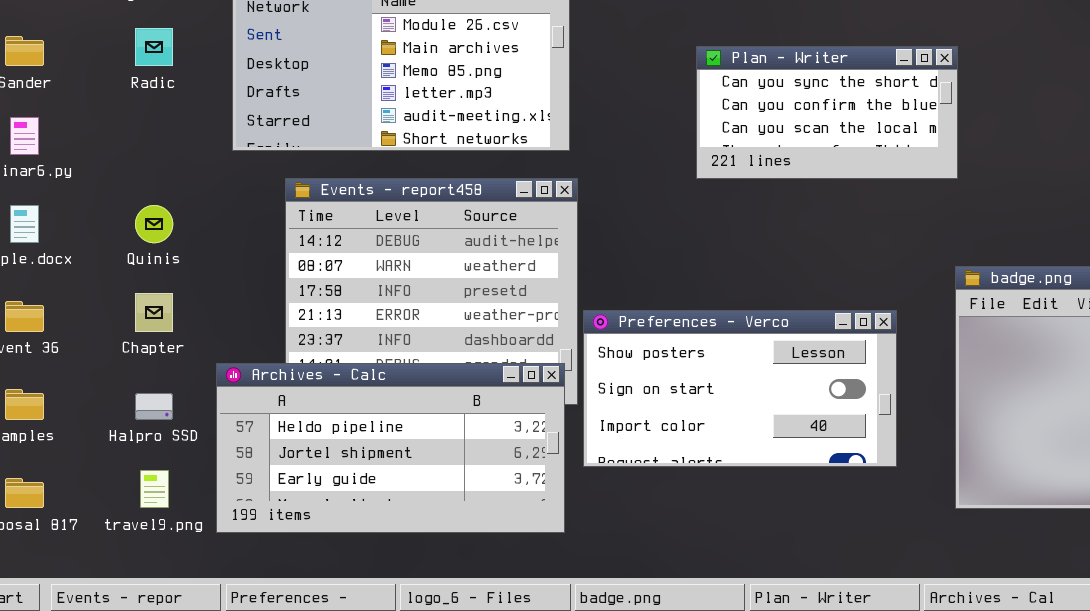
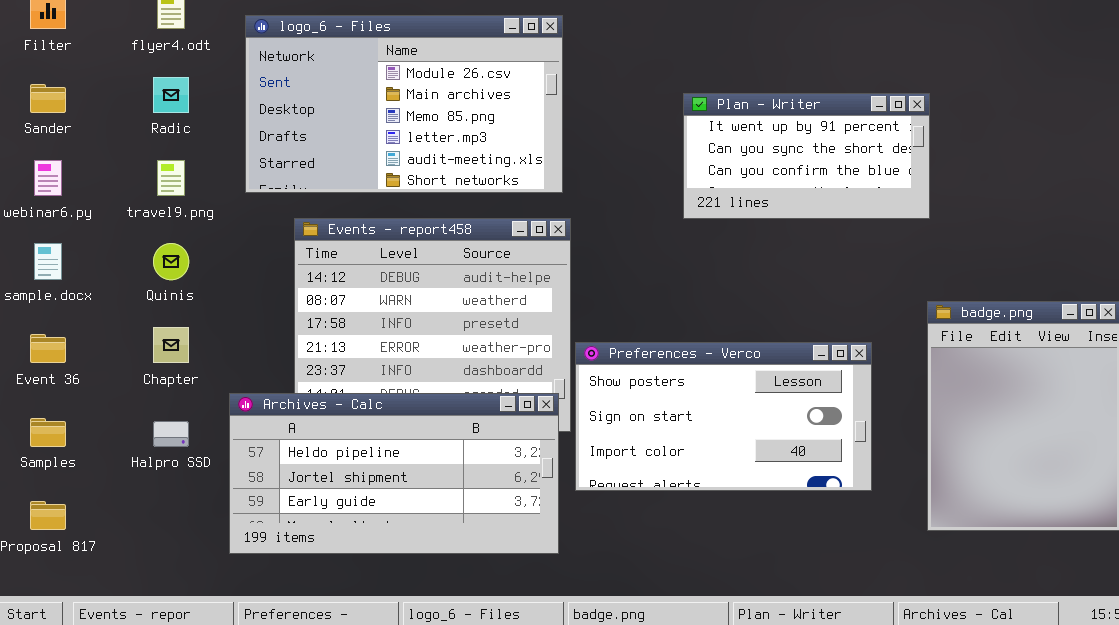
Plan - Writer: [696,46,958,179] -> [683,93,930,219], scrolled up 1 row
travel9.png: [140,470,169,508] -> [157,160,185,196], moved

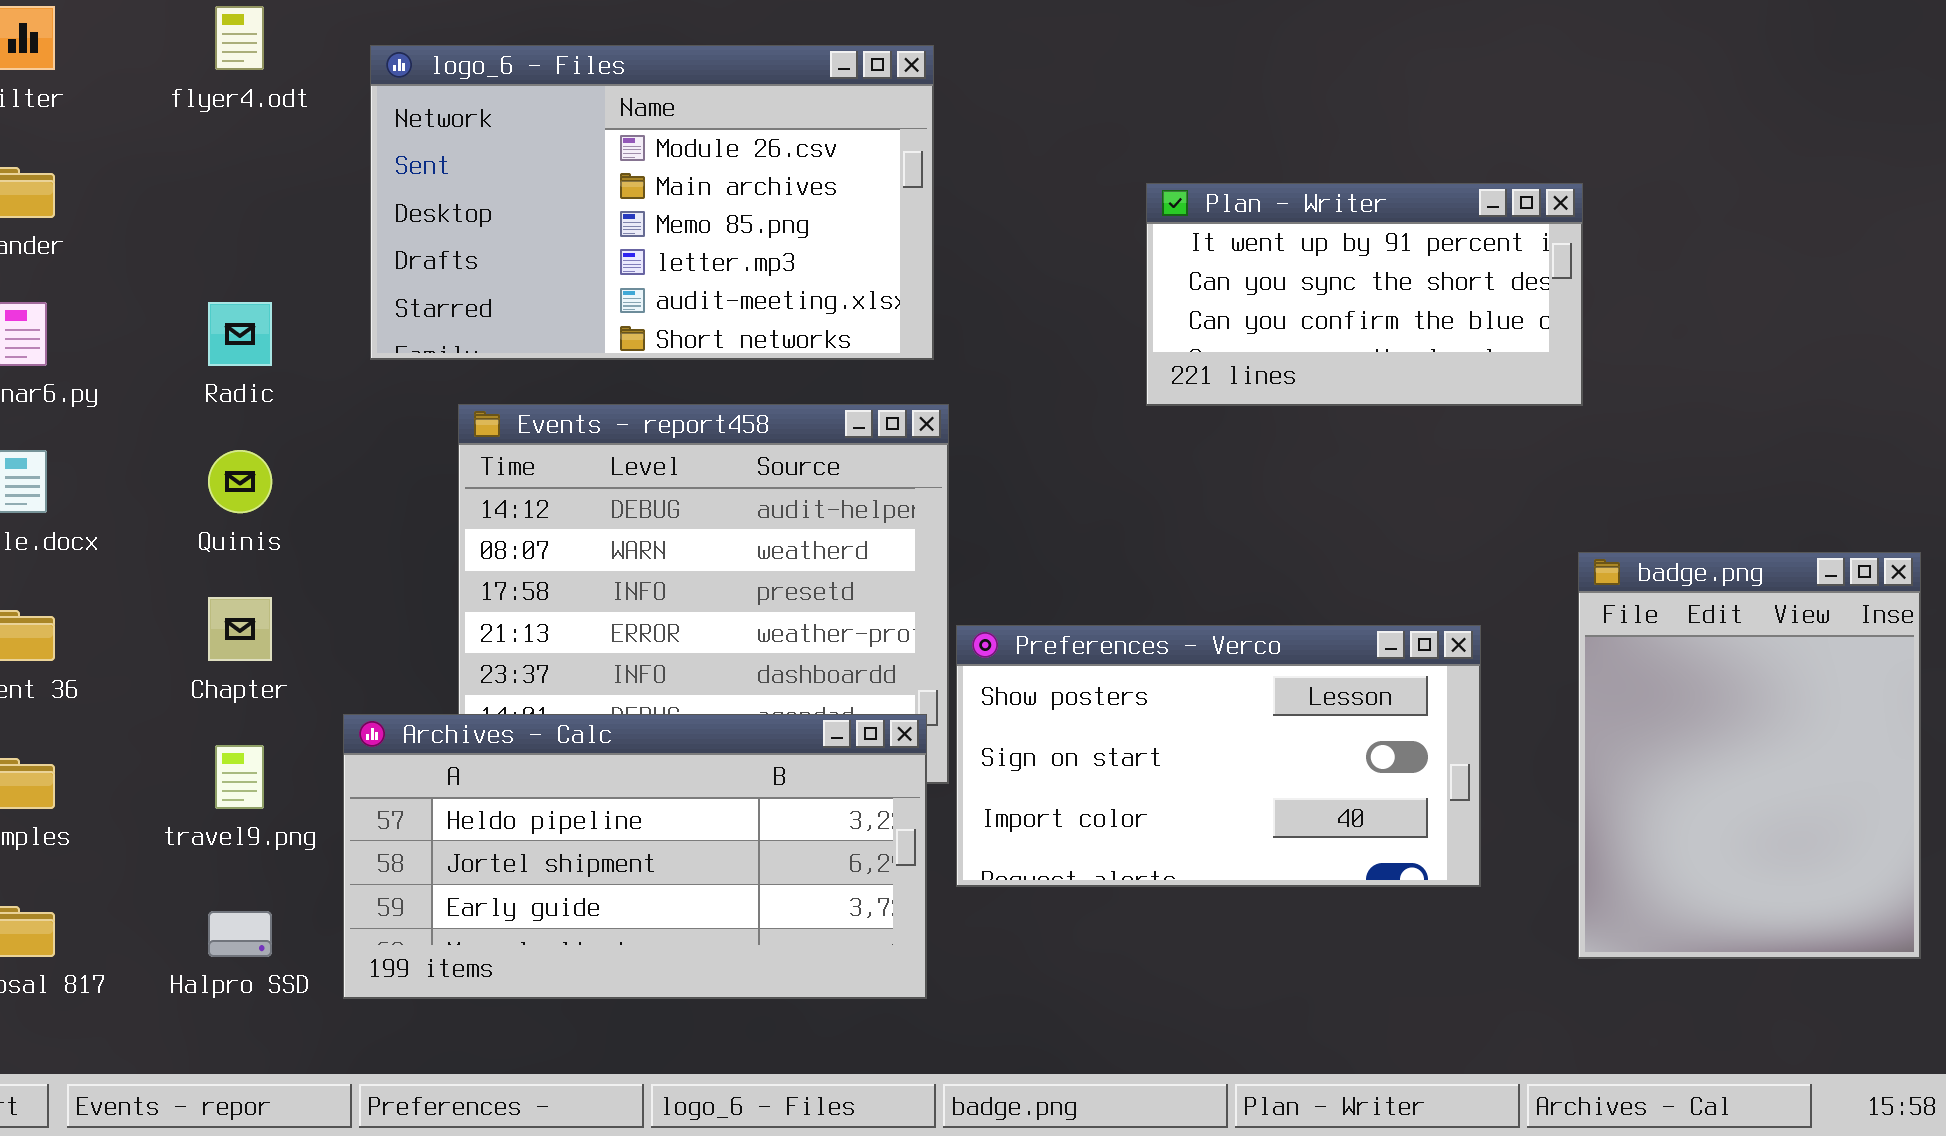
Radic: [153,77,189,113] -> [208,302,272,366], moved
travel9.png: [157,160,185,196] -> [215,745,264,809], moved
Halpro SSD: [153,421,189,447] -> [208,911,272,957], moved

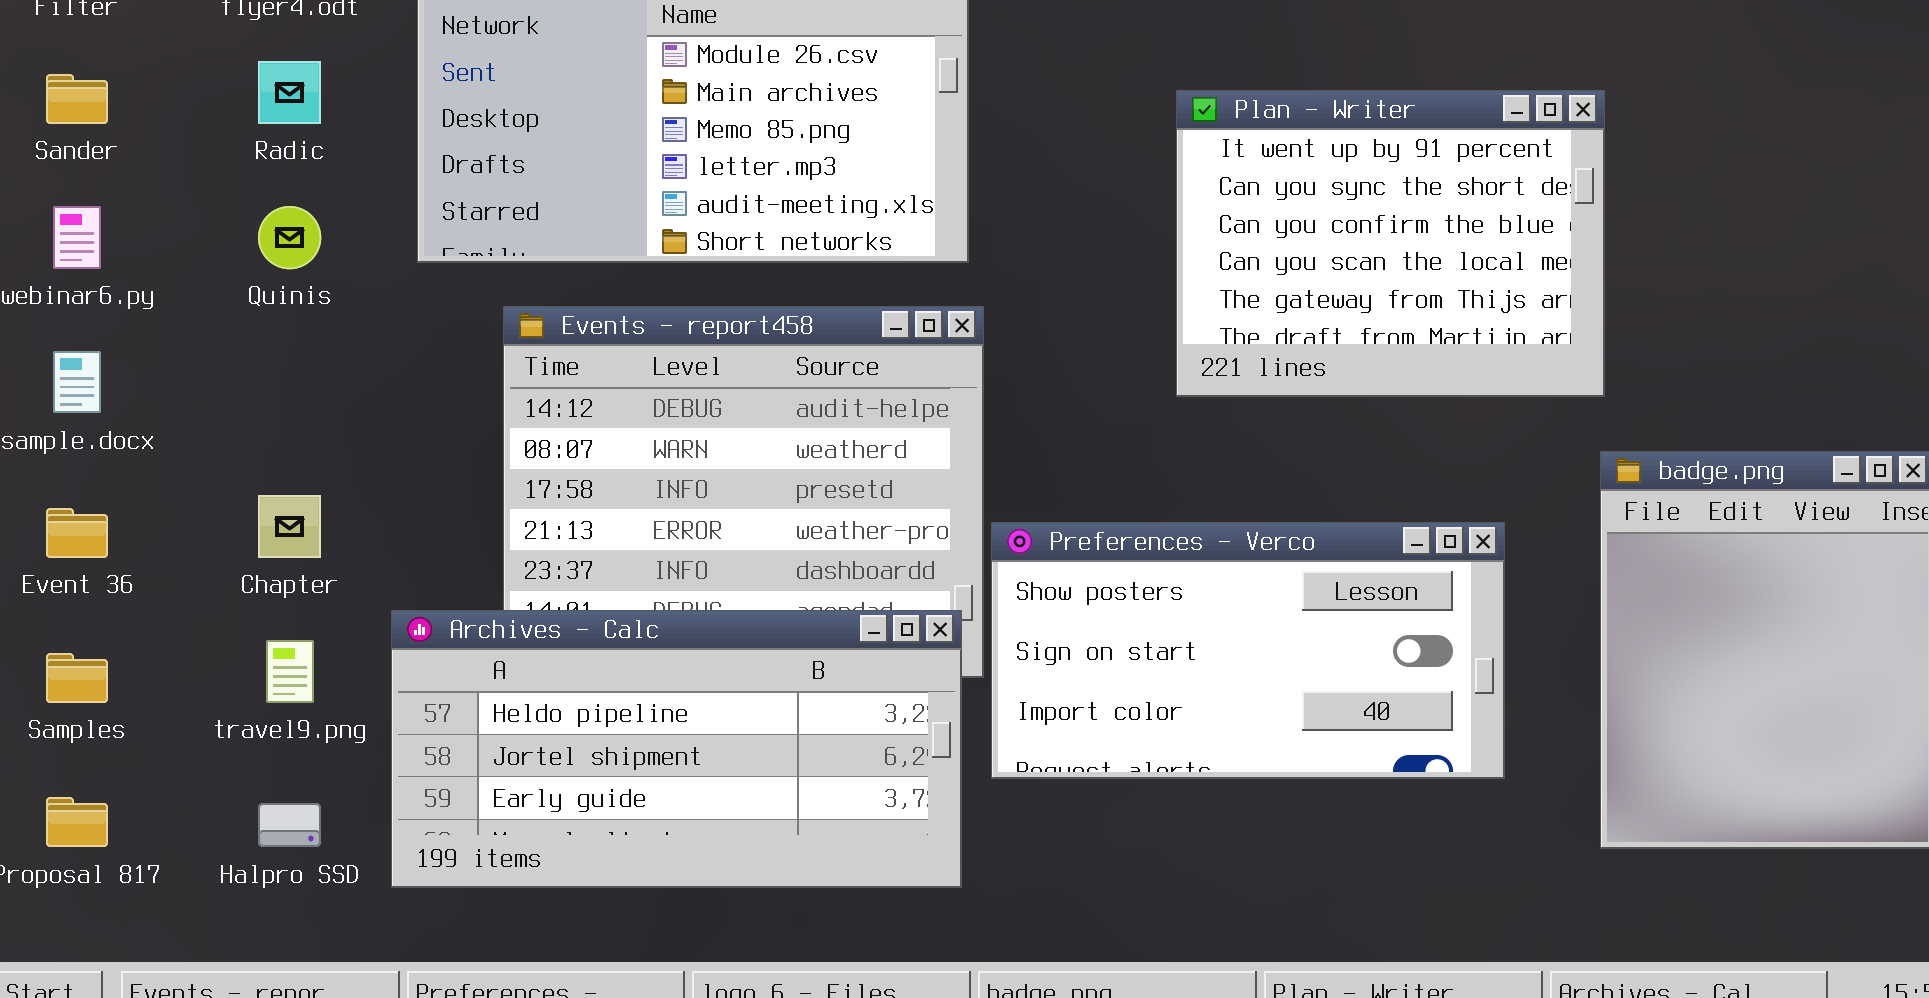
Plan - Writer: [1146,183,1583,406] -> [1176,90,1605,397], resized
Radic: [208,302,272,366] -> [258,61,321,124], moved
Quinis: [208,450,272,513] -> [258,206,321,269], moved

